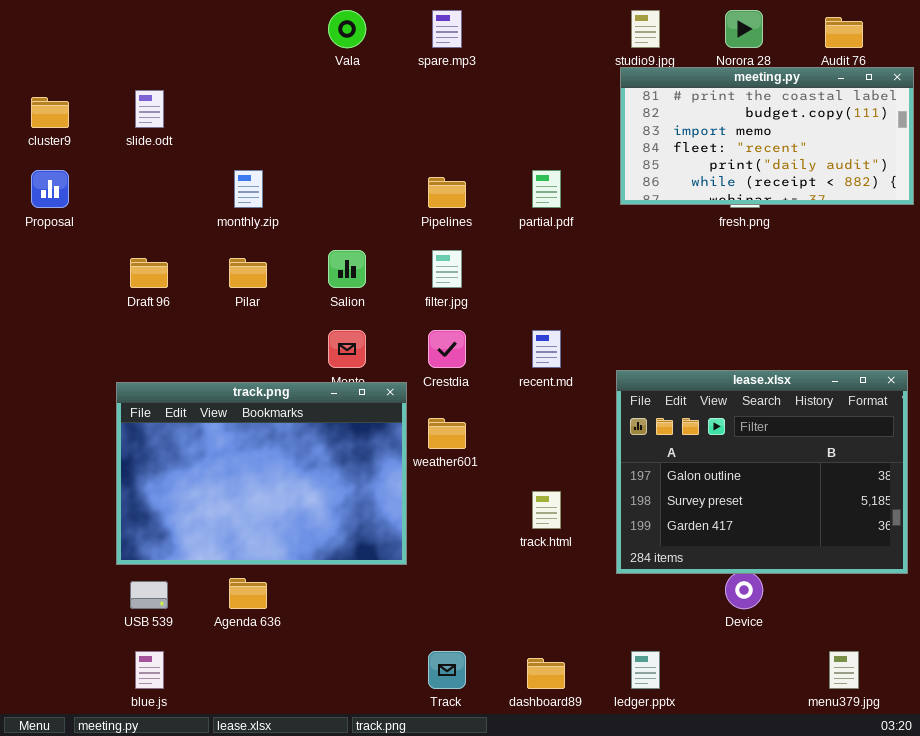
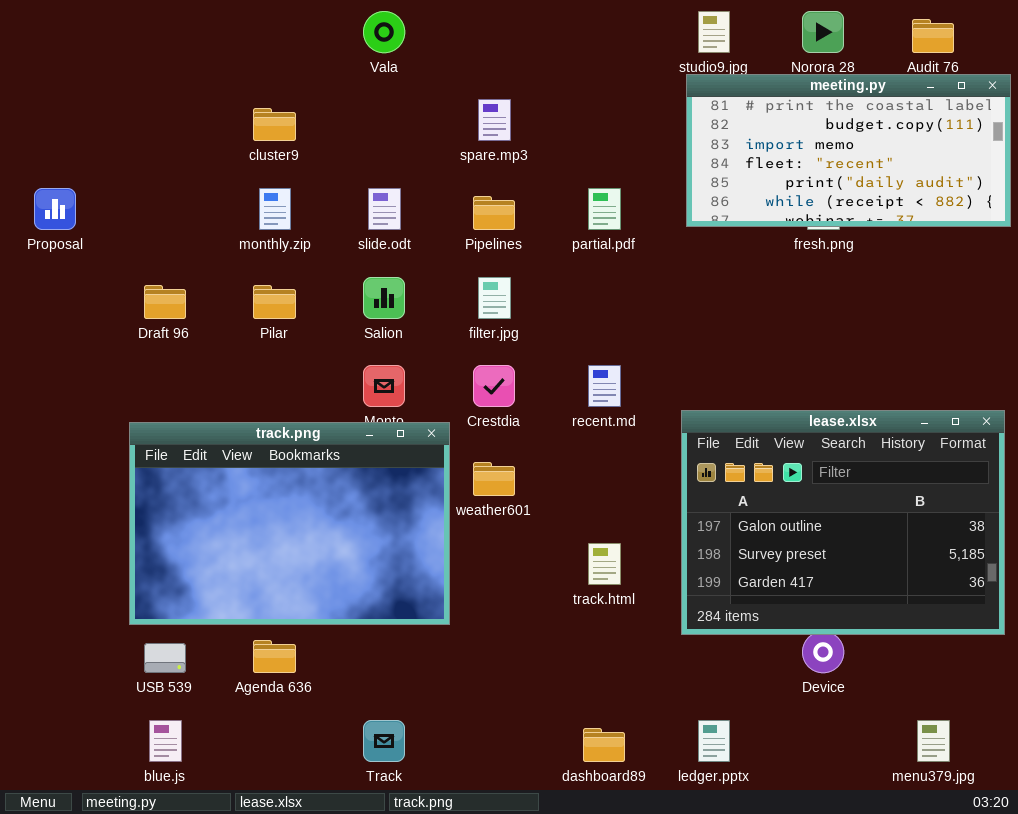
spare.mp3: [432,10,462,48] -> [478,99,511,141], moved
slide.odt: [135,90,164,128] -> [368,188,401,230], moved
cluster9: [31,97,69,128] -> [253,108,296,141], moved
Track: [428,651,466,689] -> [363,720,405,762], moved

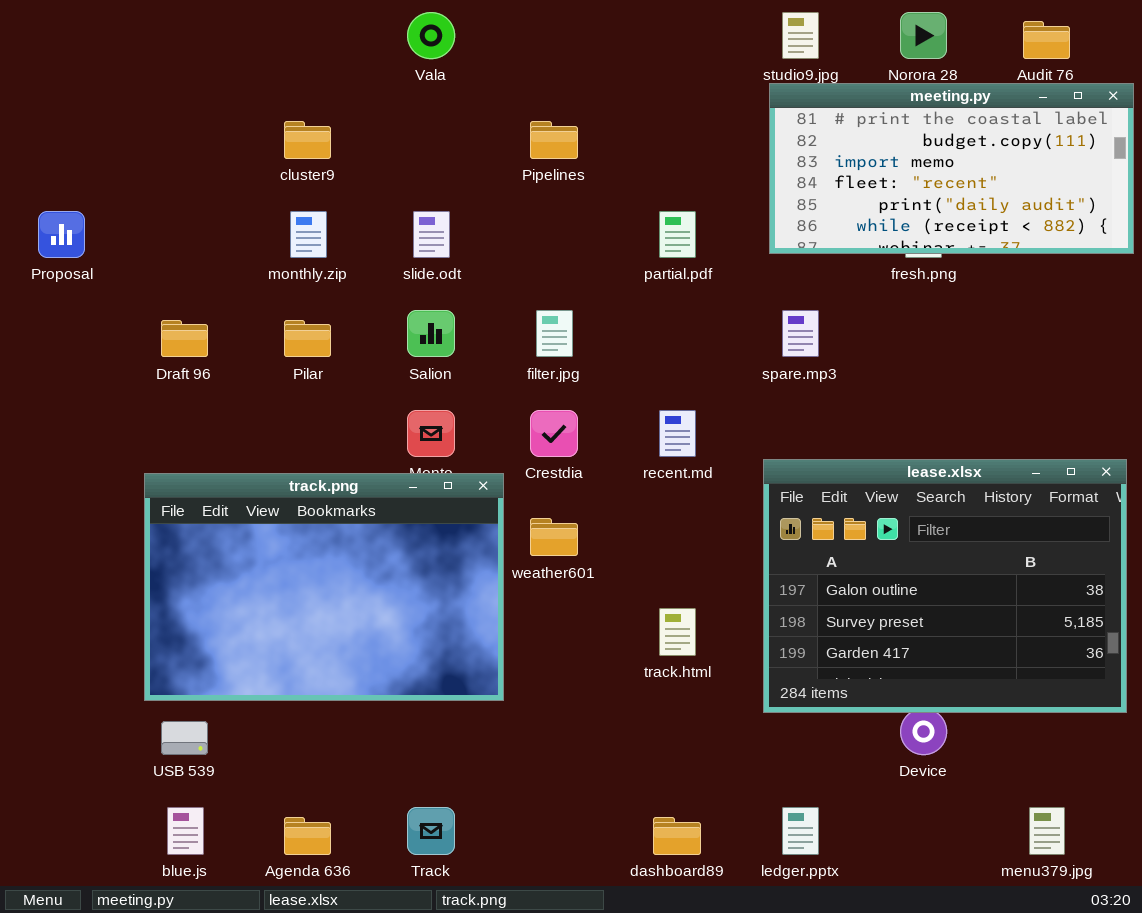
spare.mp3: [478,99,511,141] -> [782,310,819,357], moved
Pipelines: [473,196,515,230] -> [530,121,578,159], moved
Agenda 636: [253,640,296,673] -> [284,817,331,855], moved

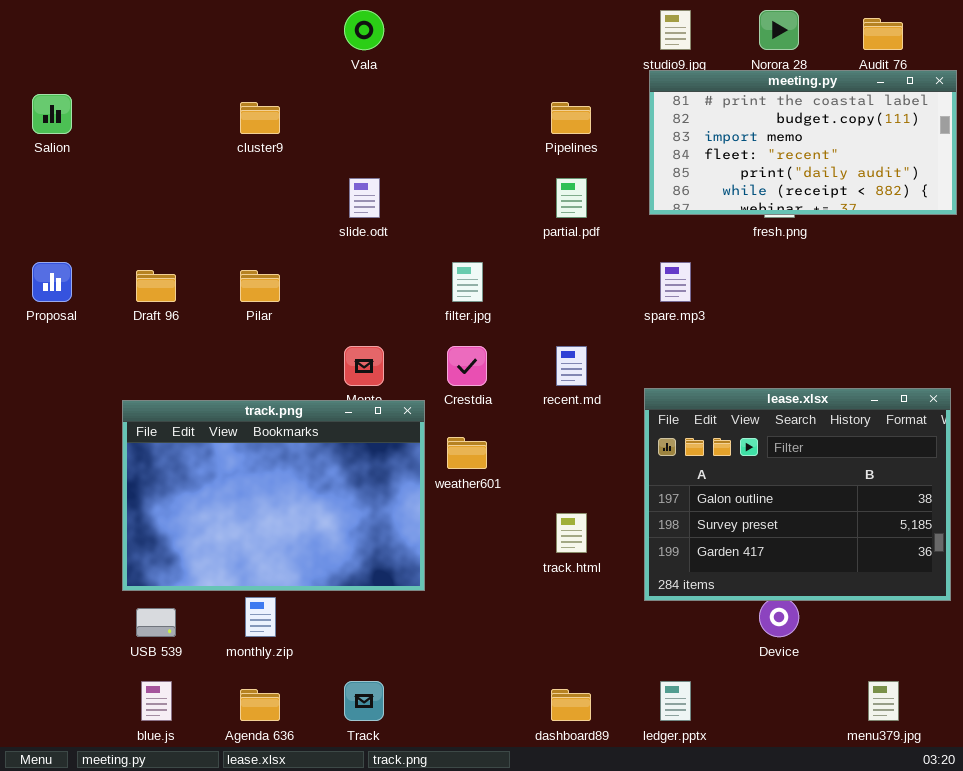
Pipelines: [530,121,578,159] -> [551,102,591,134], moved
Proposal: [38,211,85,258] -> [32,262,72,302], moved
monthly.zip: [290,211,327,258] -> [245,597,276,637], moved
Salion: [407,310,455,357] -> [32,94,72,134], moved

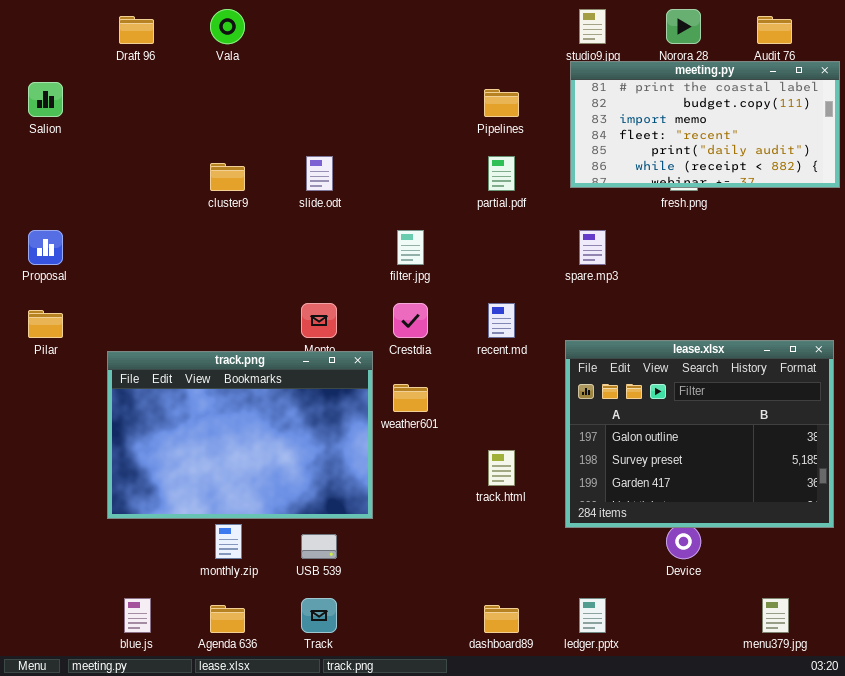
Vala: [344,10,384,50] -> [210,9,245,44], moved
cluster9: [240,102,280,134] -> [210,163,245,191], moved
Draft 96: [136,270,176,302] -> [119,16,154,44], moved
Pilar: [240,270,280,302] -> [28,310,63,338], moved
USB 539: [136,608,176,637] -> [301,534,337,559], moved

